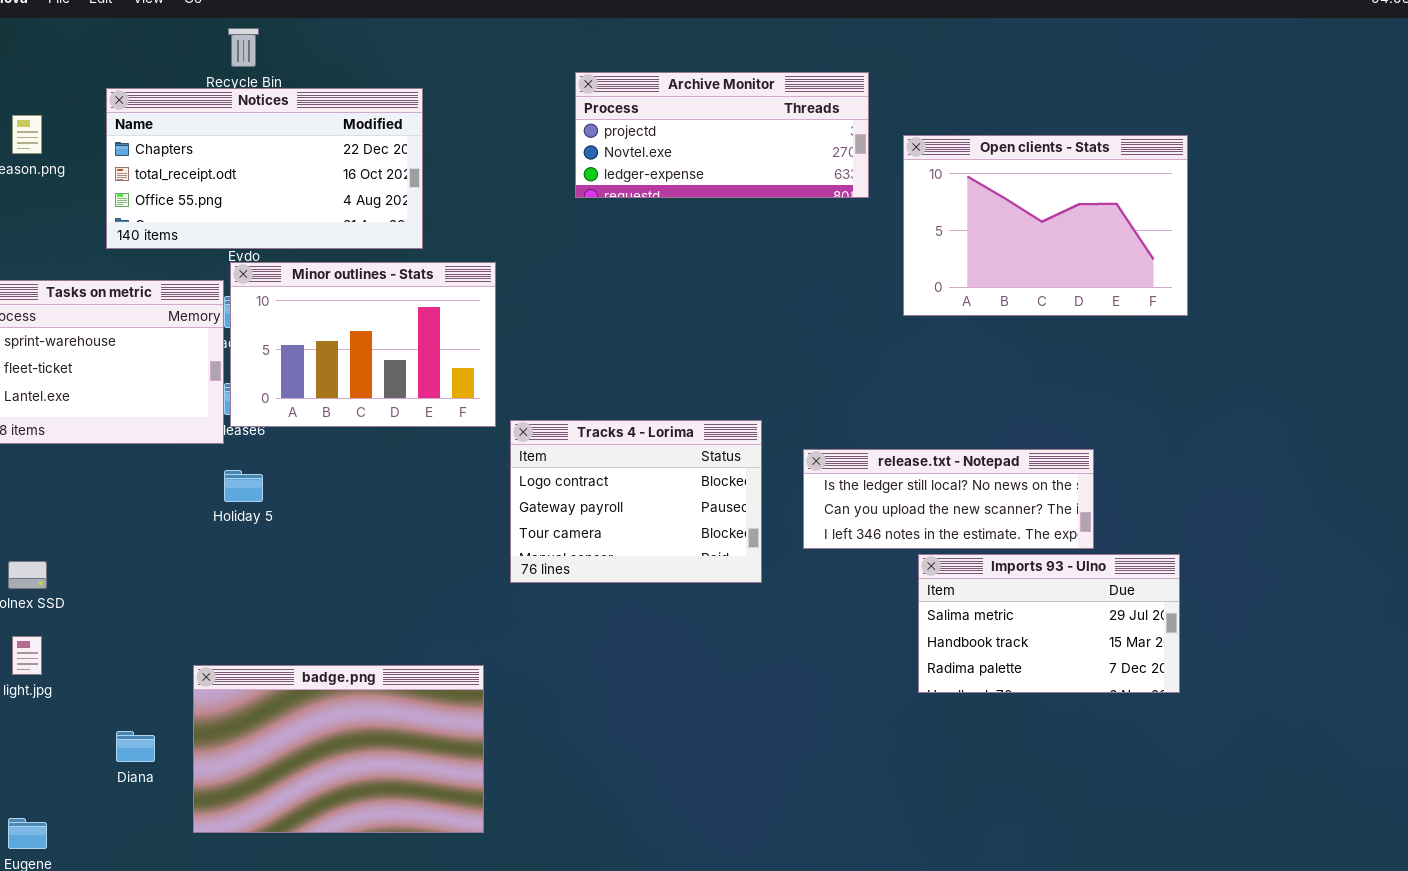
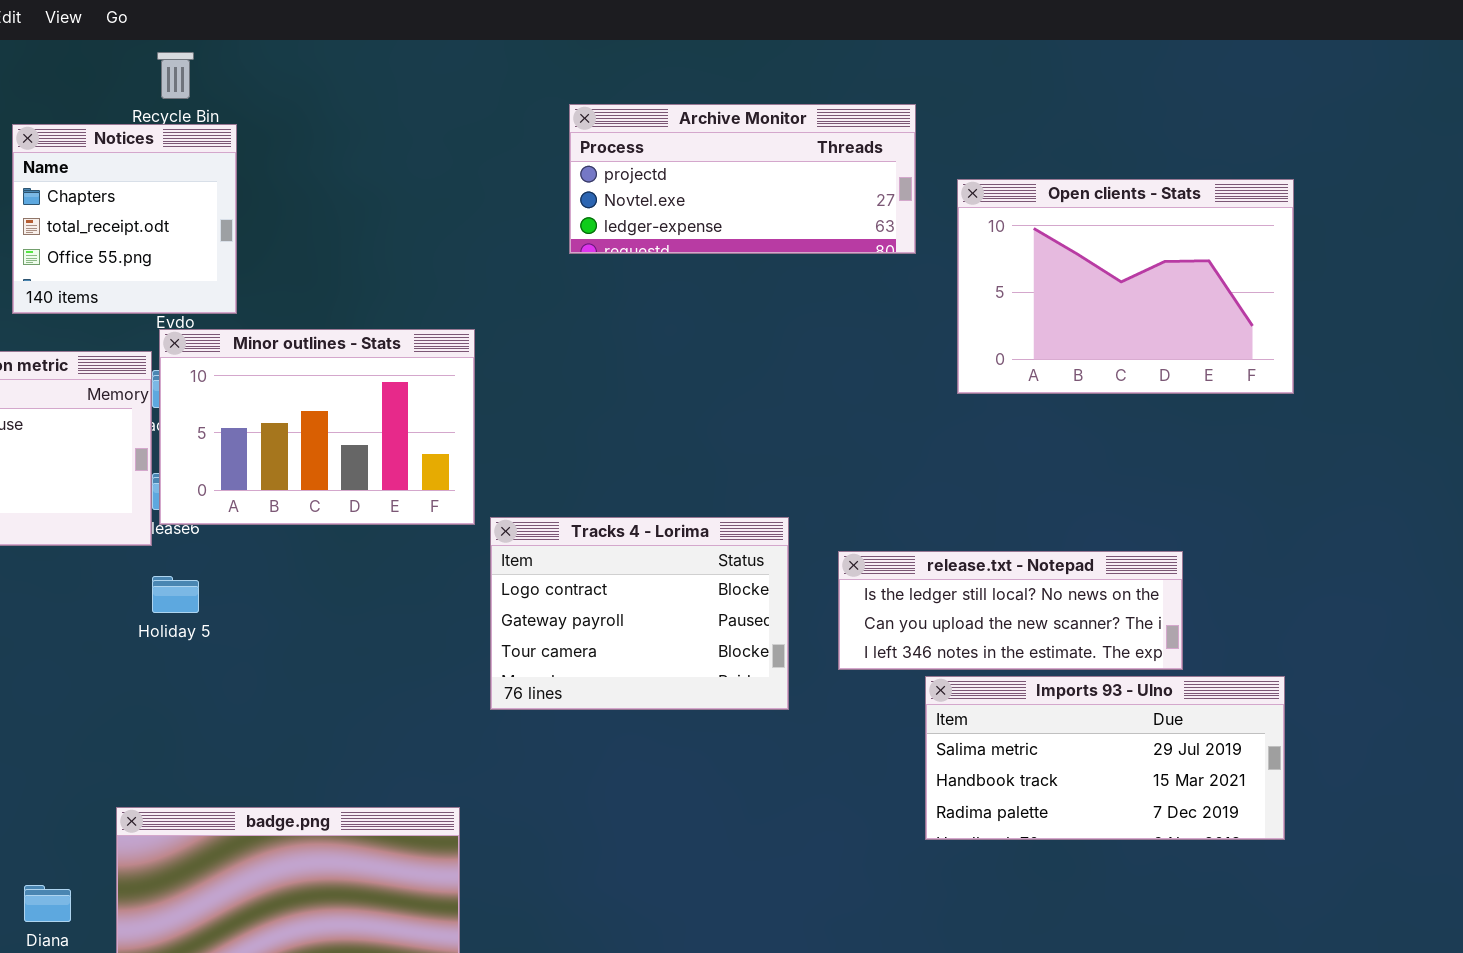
Notices: [106,88,423,249] -> [12,124,237,314], resized
Imports 93 - Ulno: [918,554,1180,693] -> [925,676,1285,840], resized

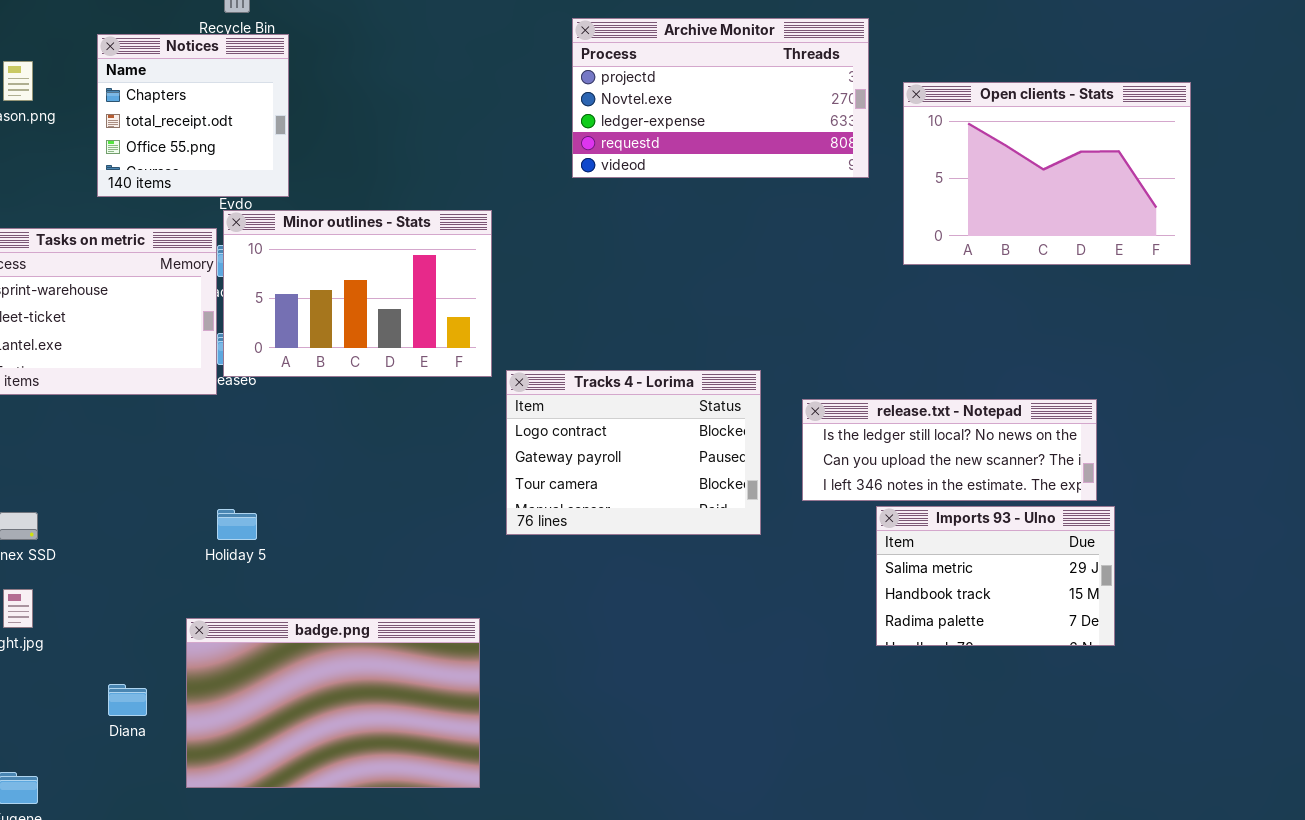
Archive Monitor: [569,104,916,254] -> [572,18,869,178], resized
Holiday 5: [152,576,199,613] -> [217,509,257,540], moved
Imports 93 - Ulno: [925,676,1285,840] -> [876,506,1115,646], resized

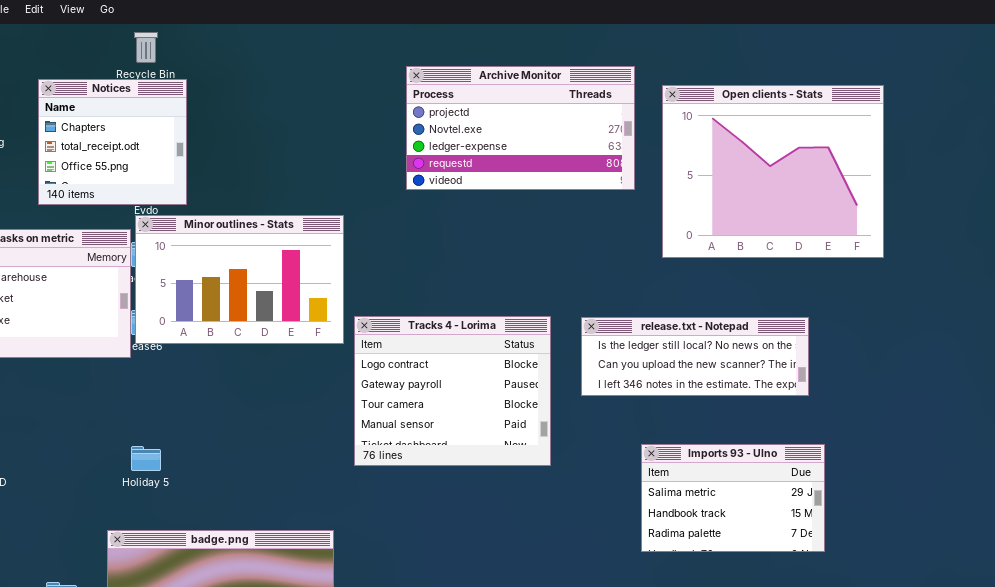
Open clients - Stats: [903,82,1191,265] -> [662,85,884,258], resized
Tracks 4 - Lorima: [506,370,761,535] -> [354,316,551,466], resized
release.txt - Notepad: [802,399,1097,501] -> [581,317,809,396], moved

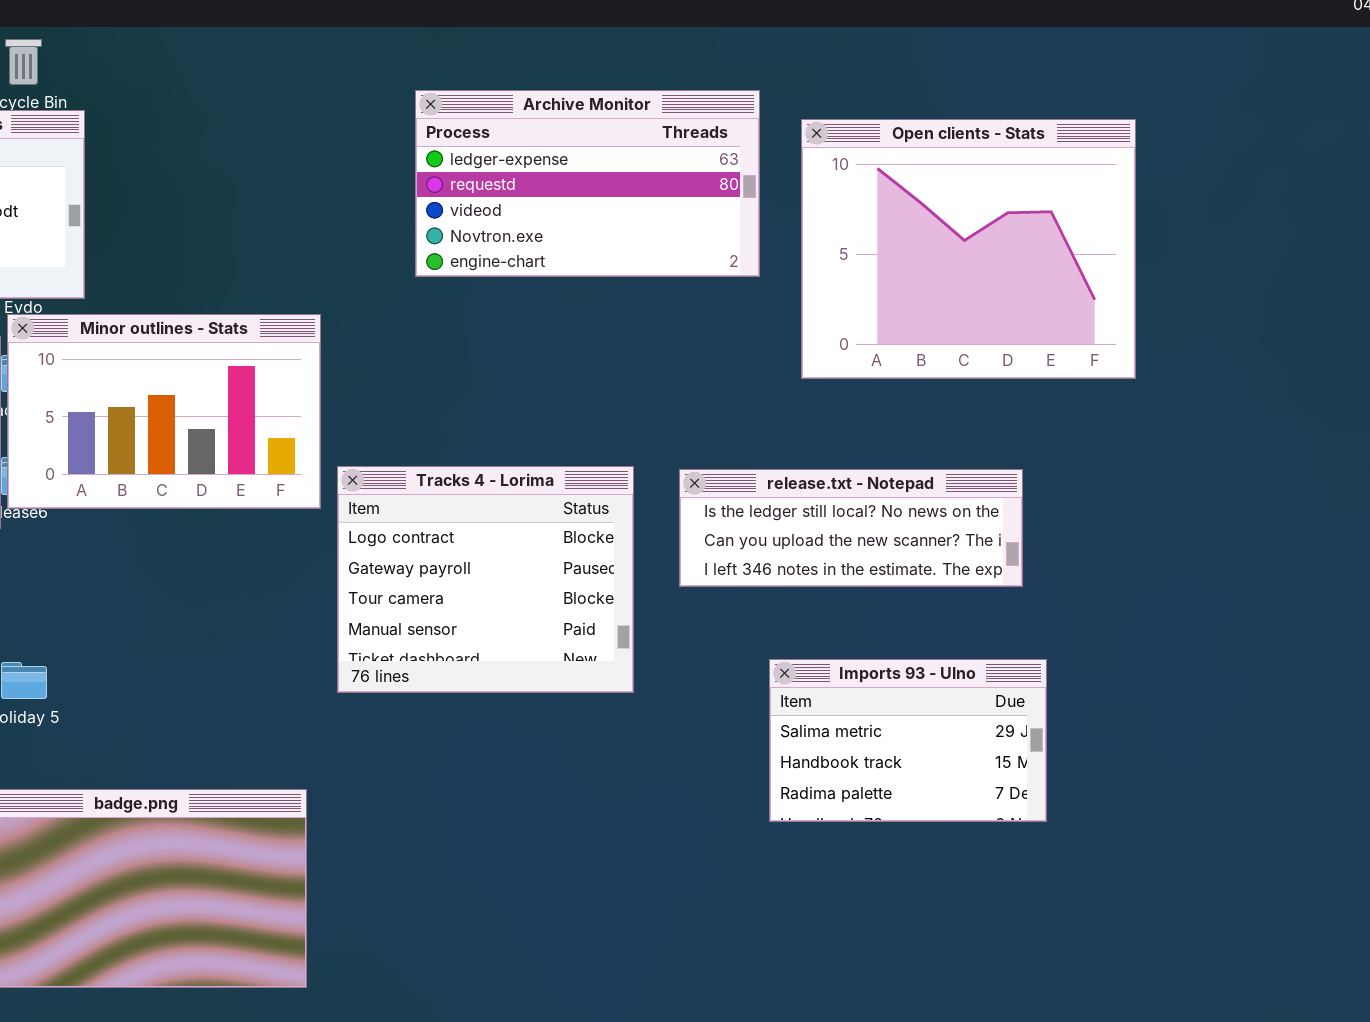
Archive Monitor: [406,66,635,190] -> [415,90,760,277], scrolled down 2 rows

